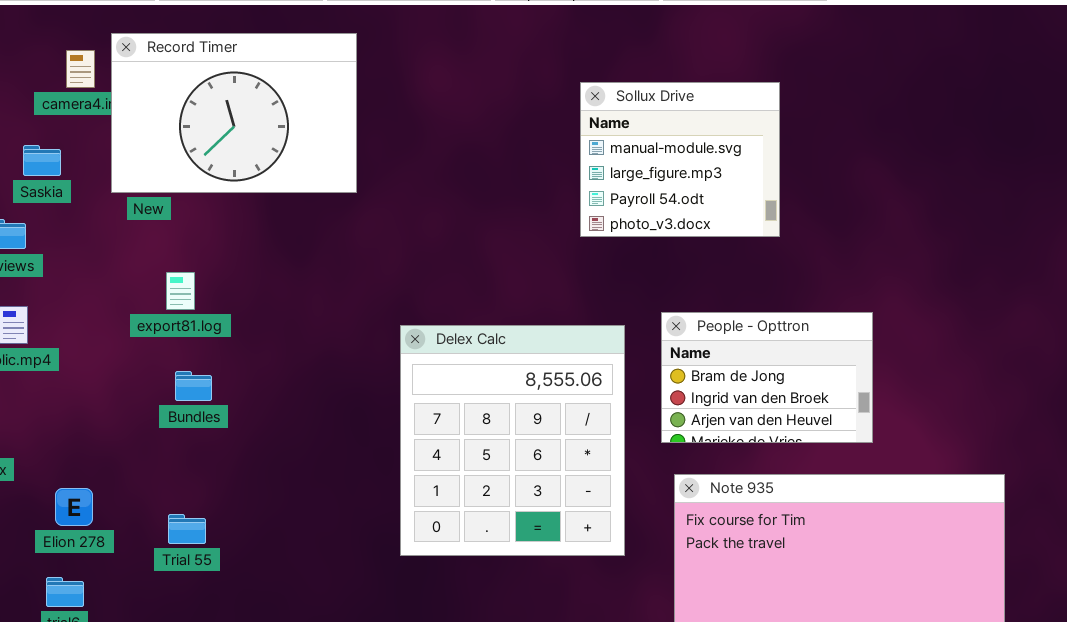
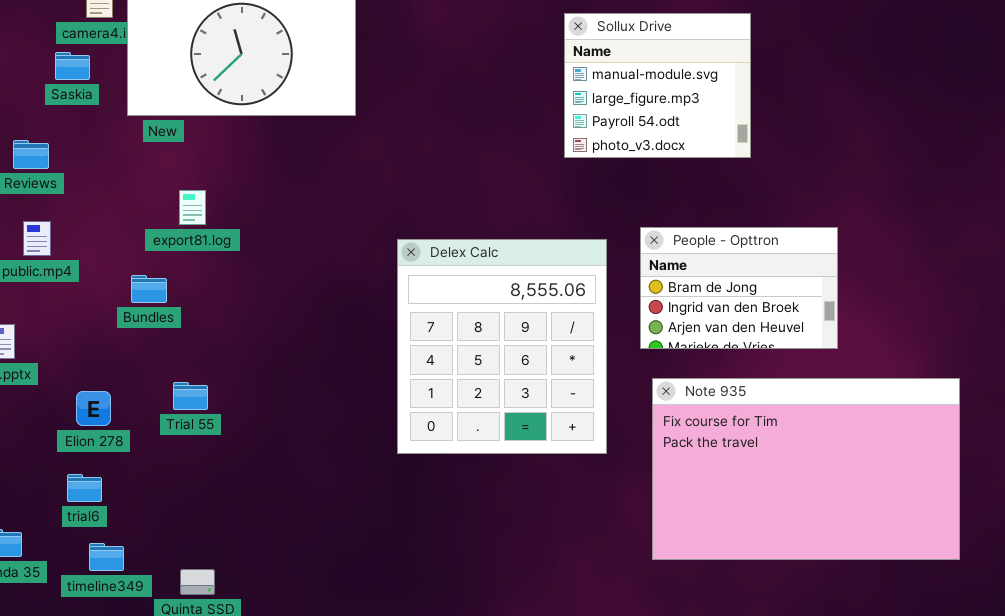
Saskia: [23,145,61,176] -> [55,52,90,80], moved
Bundles: [175,371,212,401] -> [131,275,167,303], moved
Trial 55: [168,514,206,544] -> [173,382,208,410], moved

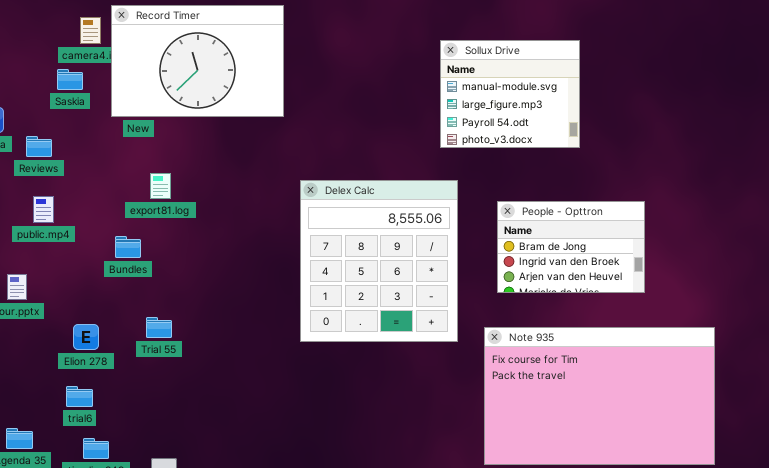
Delex Calc: [397,239,607,454] -> [300,180,458,342], moved
Note 935: [652,378,960,560] -> [484,327,715,465], moved

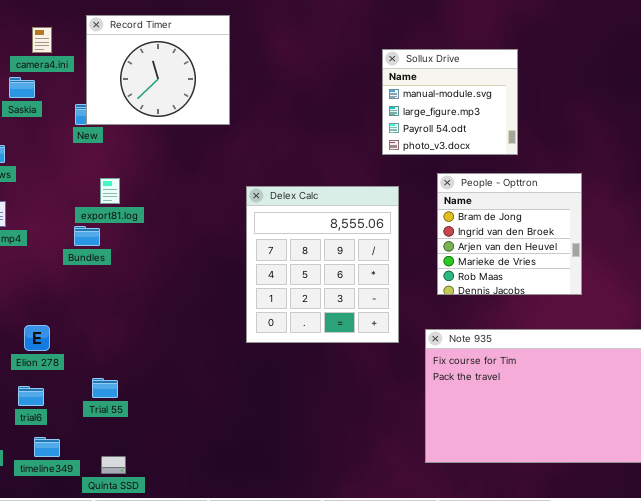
Record Timer: [111,5,284,117] -> [86,15,230,125], resized
People - Opttron: [497,201,645,293] -> [437,173,582,295], resized
Bundles: [115,236,141,258] -> [74,226,100,246], moved
Trial 55: [146,317,172,338] -> [92,378,118,398], moved

